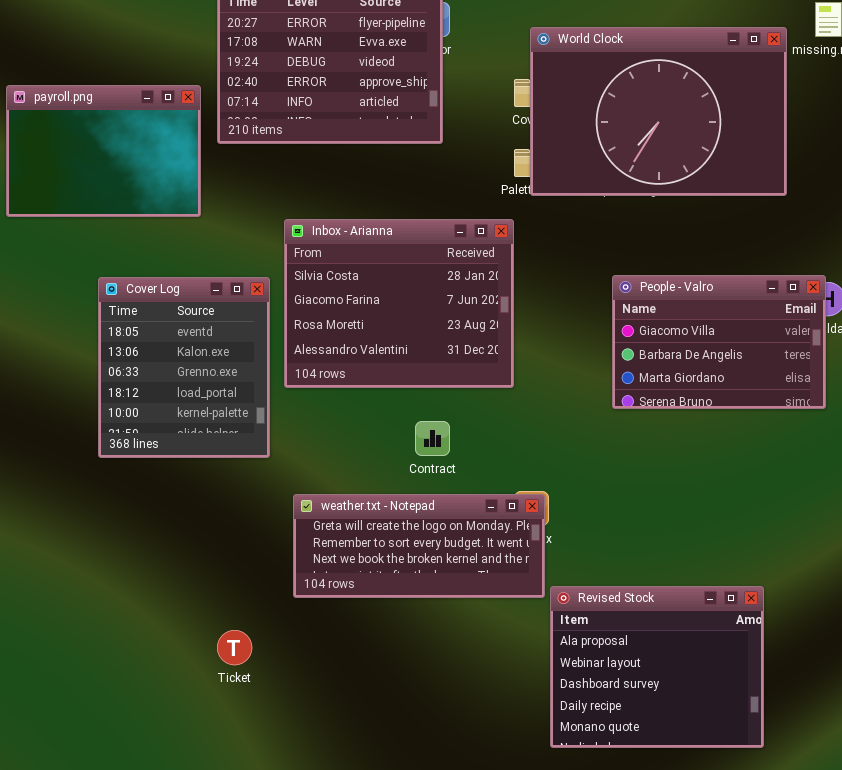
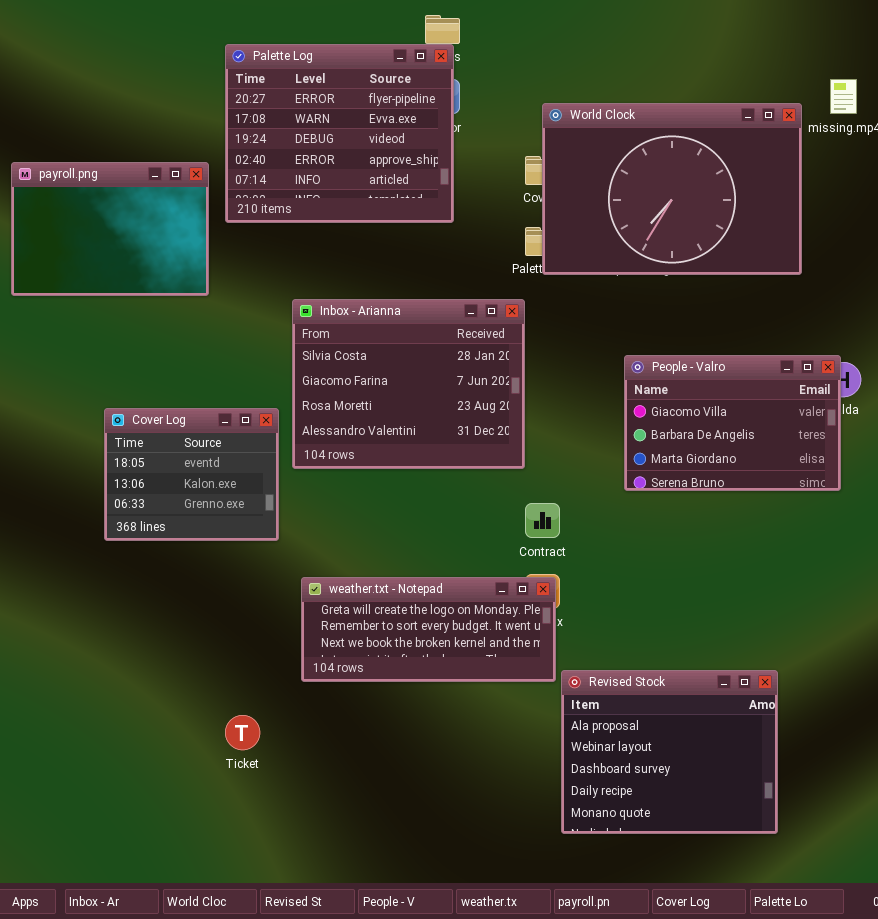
Cover Log: [98,277,270,458] -> [104,408,279,541], resized
Contract: [415,421,450,456] -> [525,503,560,538], moved

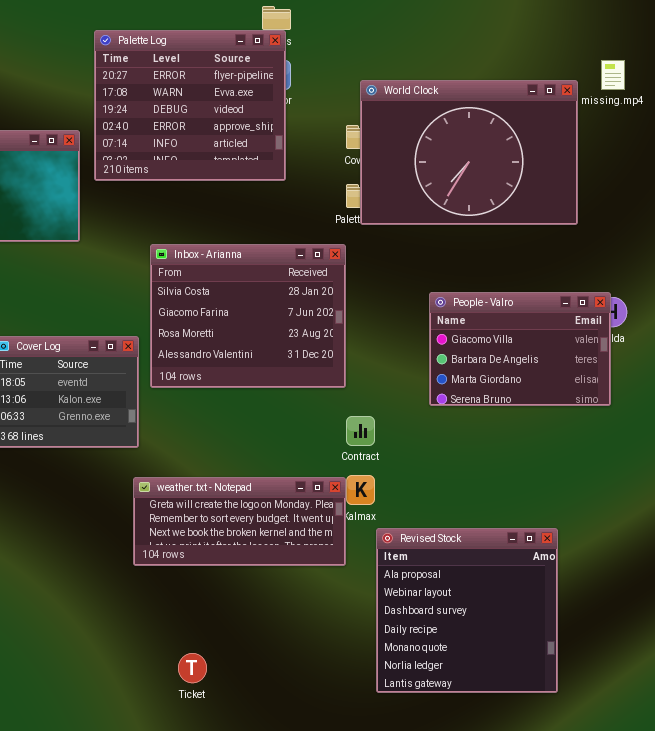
weather.txt - Notepad: [301,577,556,682] -> [133,477,346,566], moved
Revised Stock: [561,670,778,834] -> [376,528,558,693], resized
Ticket: [225,715,260,750] -> [178,653,207,683], moved

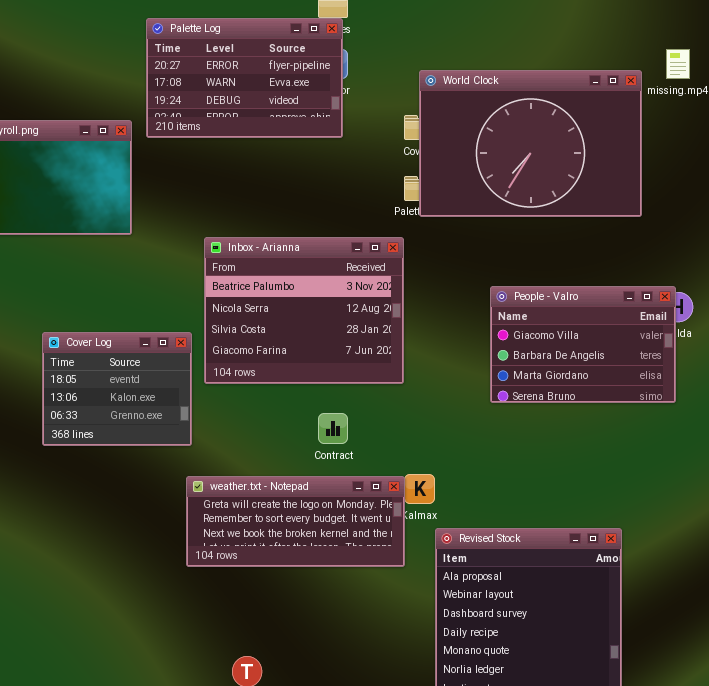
Palette Log: [94,30,286,181] -> [146,18,343,138], resized
Inbox - Arianna: [150,244,346,388] -> [204,237,404,384], scrolled up 2 rows
Contract: [346,416,375,446] -> [318,413,348,444], moved

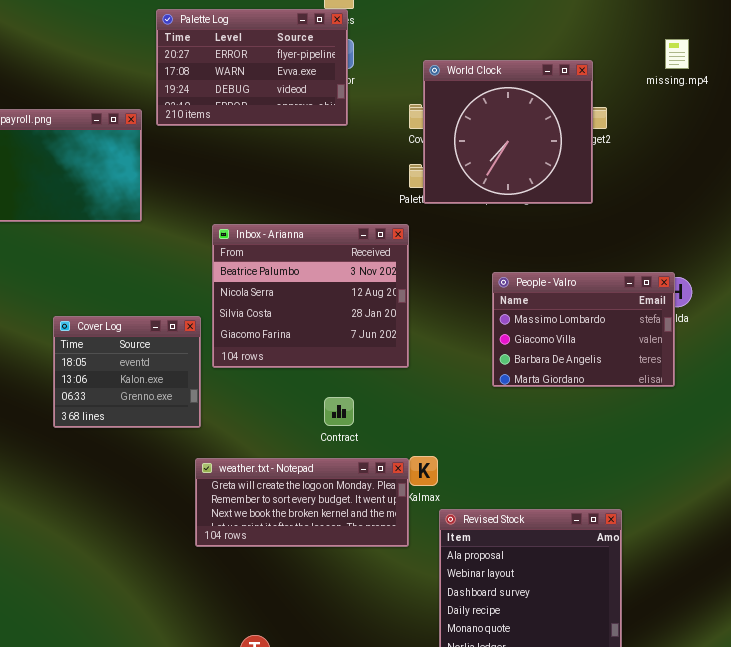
World Clock: [419,70,642,217] -> [423,60,593,204], resized
People - Valro: [490,286,676,403] -> [492,272,675,387], scrolled up 1 row

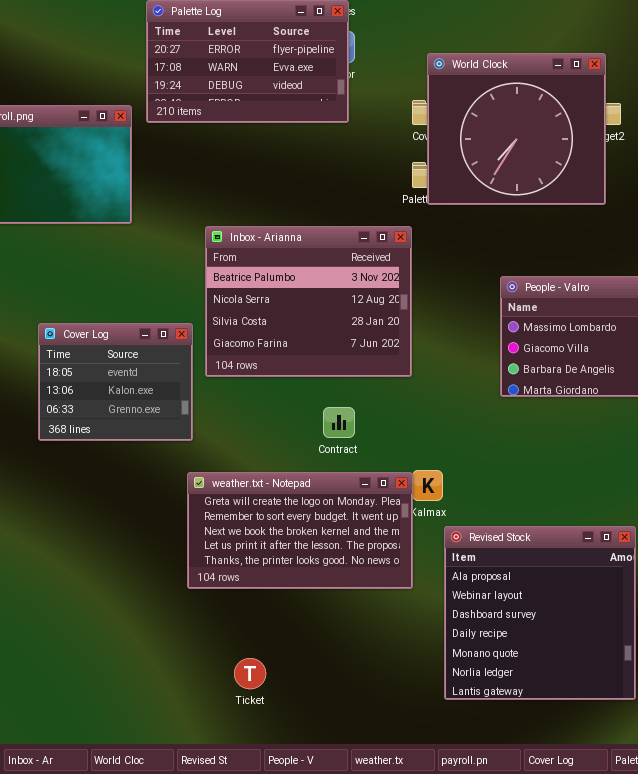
weather.txt - Notepad: [195,458,409,547] -> [187,472,413,589], resized

